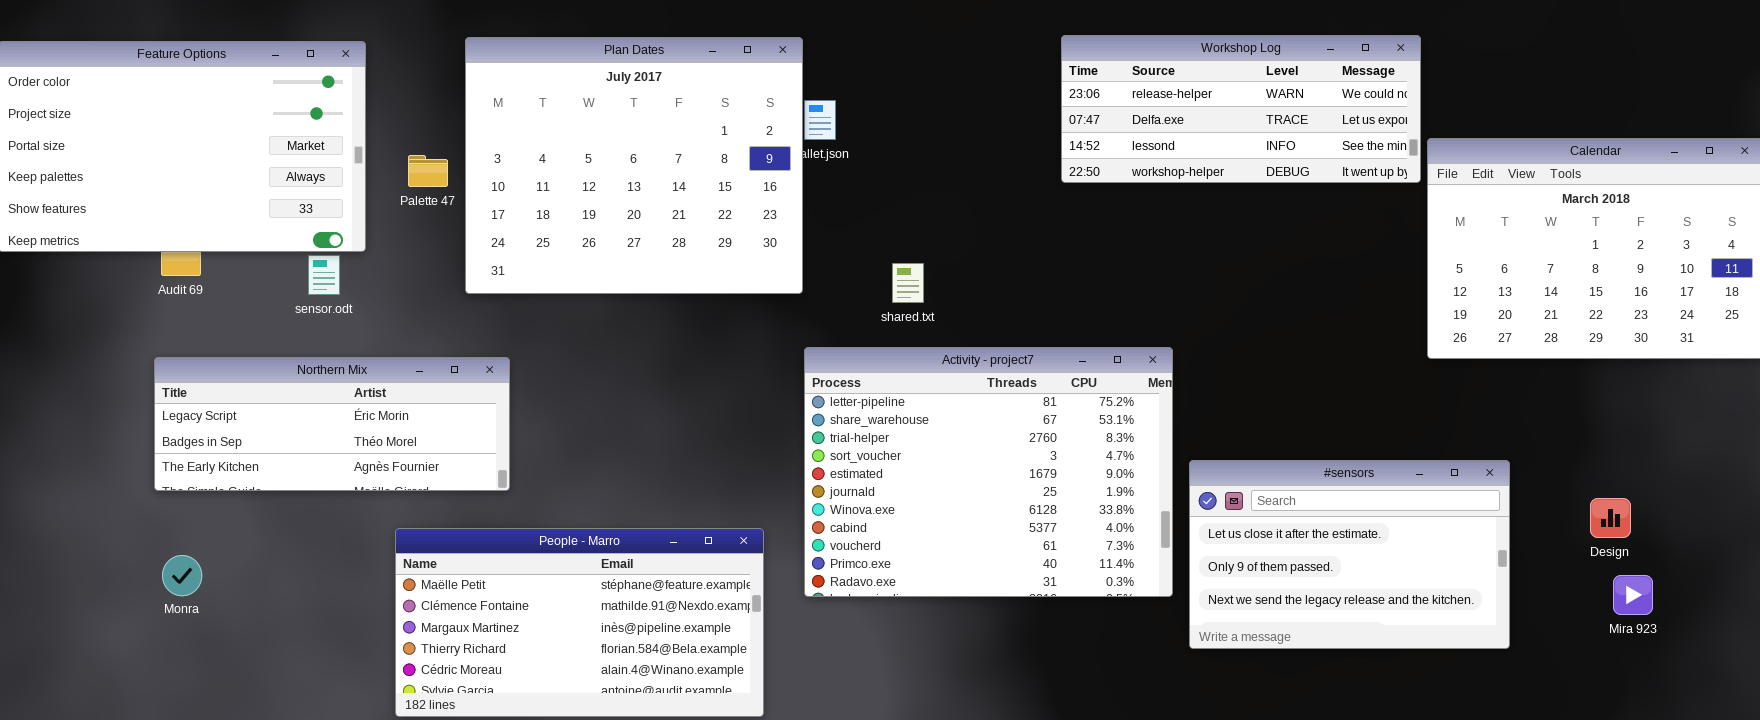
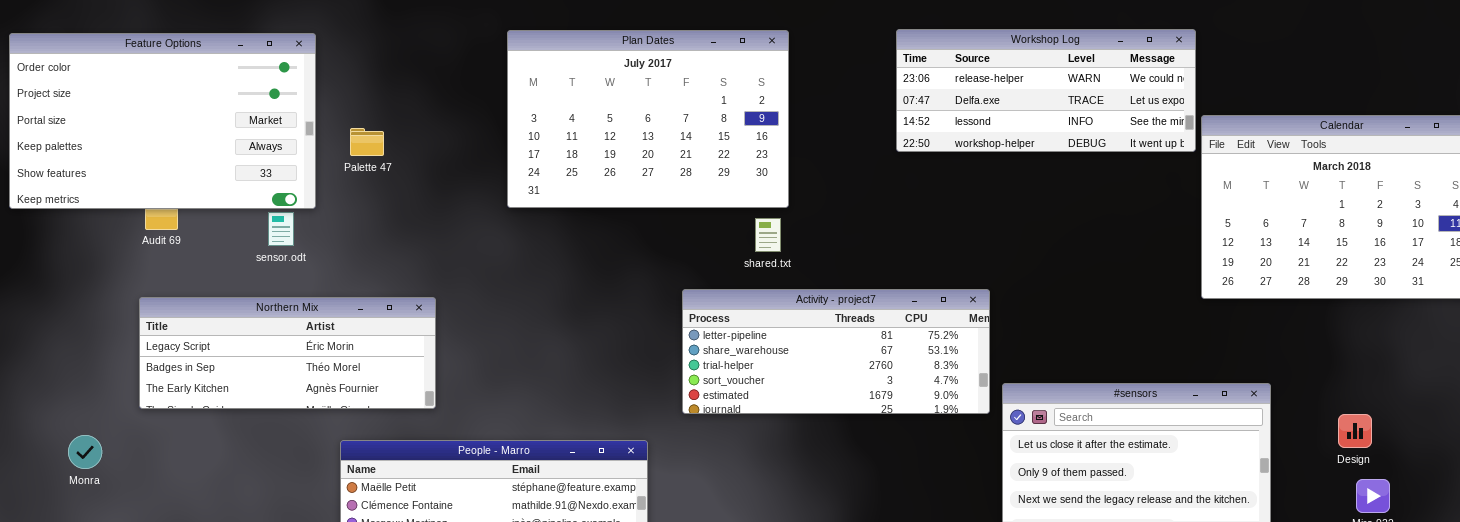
Plan Dates: [465,37,803,294] -> [507,30,789,208], moved, resized
Activity - project7: [804,347,1173,597] -> [682,289,990,414], resized
Monra: [162,555,202,596] -> [68,435,102,469], moved

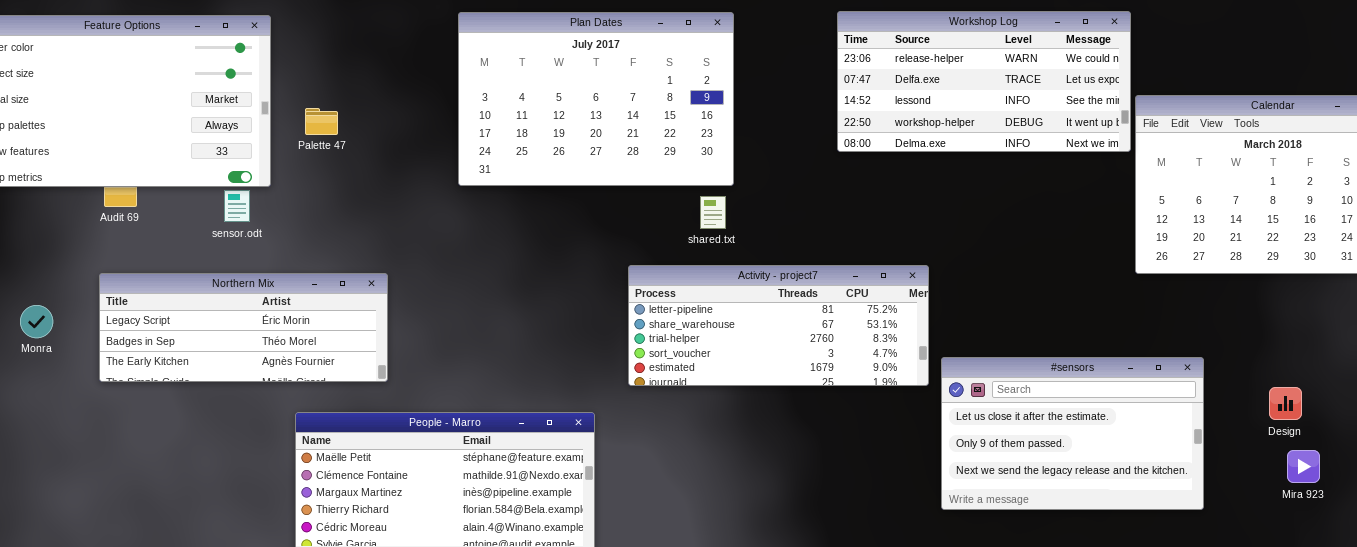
Workshop Log: [896,29,1196,152] -> [837,11,1131,152], resized
Monra: [68,435,102,469] -> [20,305,53,338], moved

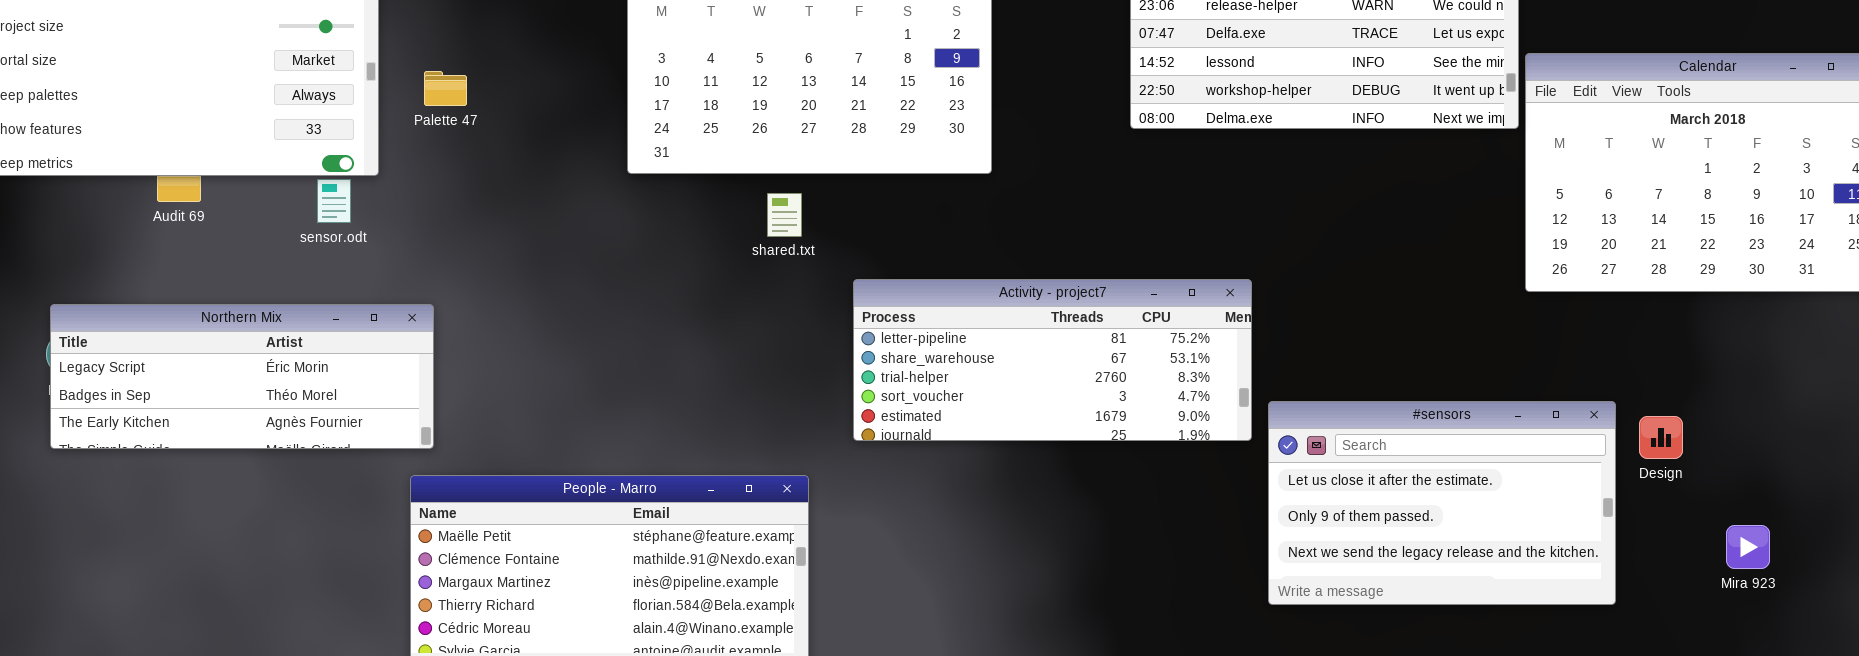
shared.txt: [700,196,726,229] -> [767,193,802,237], moved
Northern Mix: [99,273,388,382] -> [50,304,434,449], moved
Design: [1269,387,1302,420] -> [1639,416,1683,459], moved

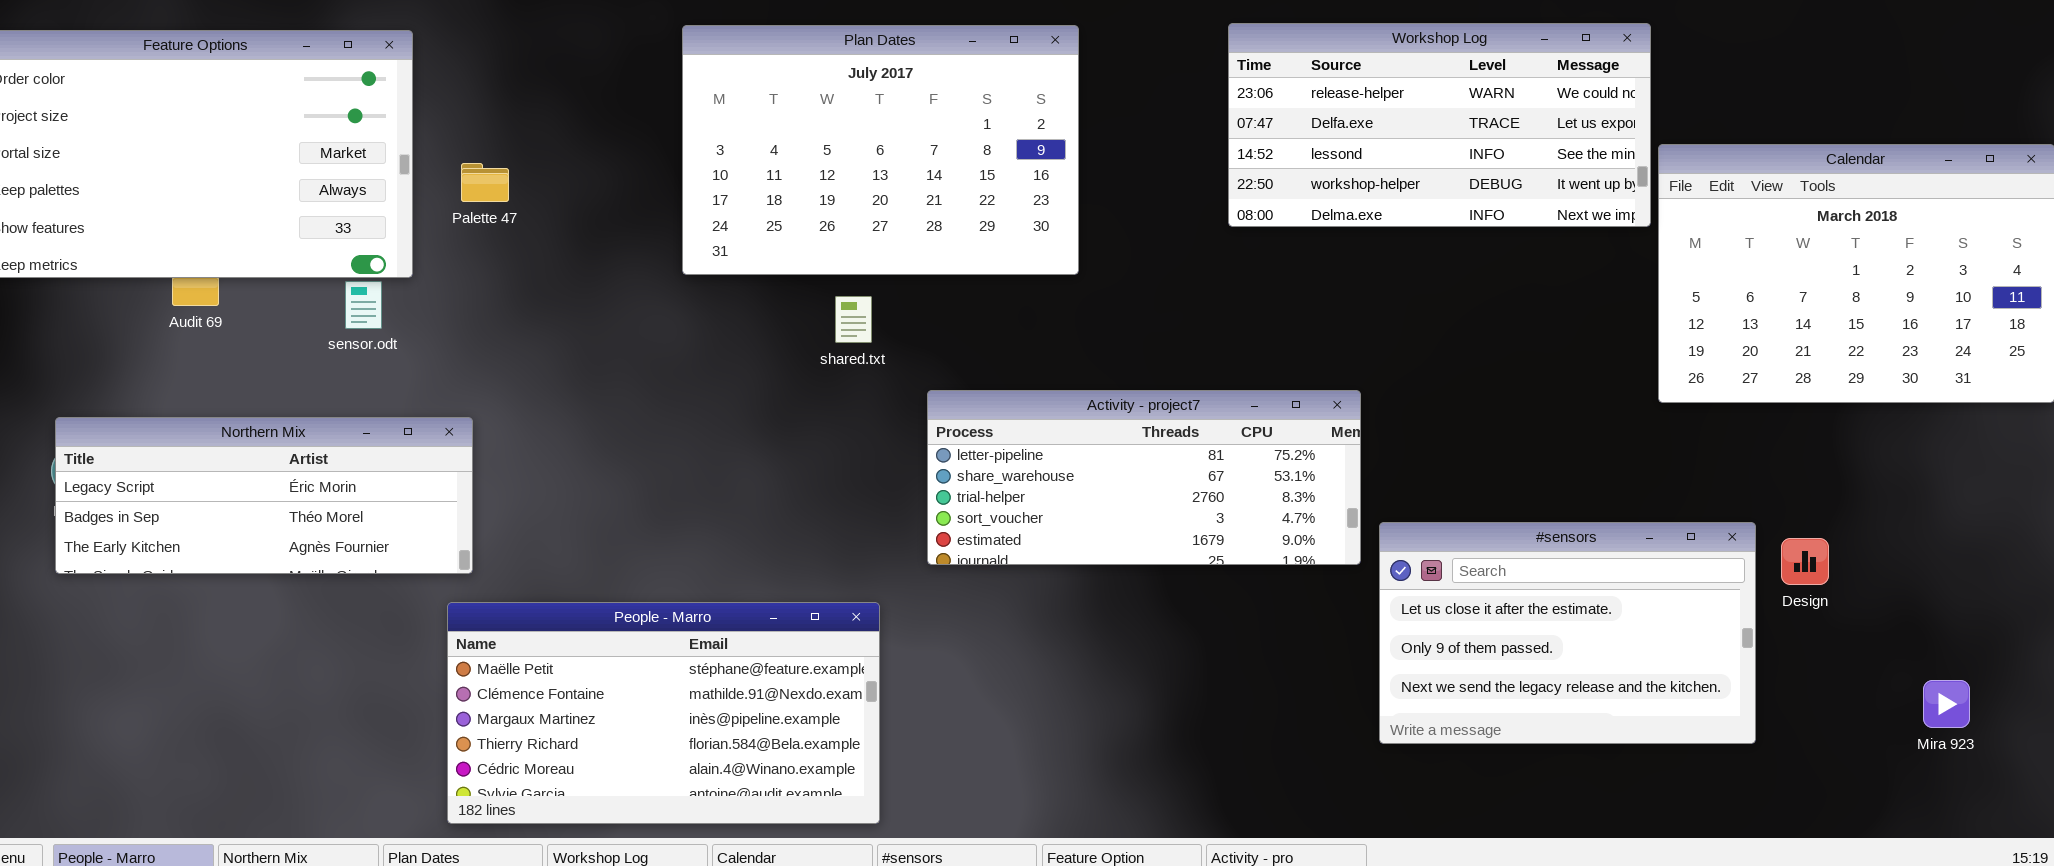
Mira 923: [1726,525,1770,569] -> [1923,680,1970,728], moved

